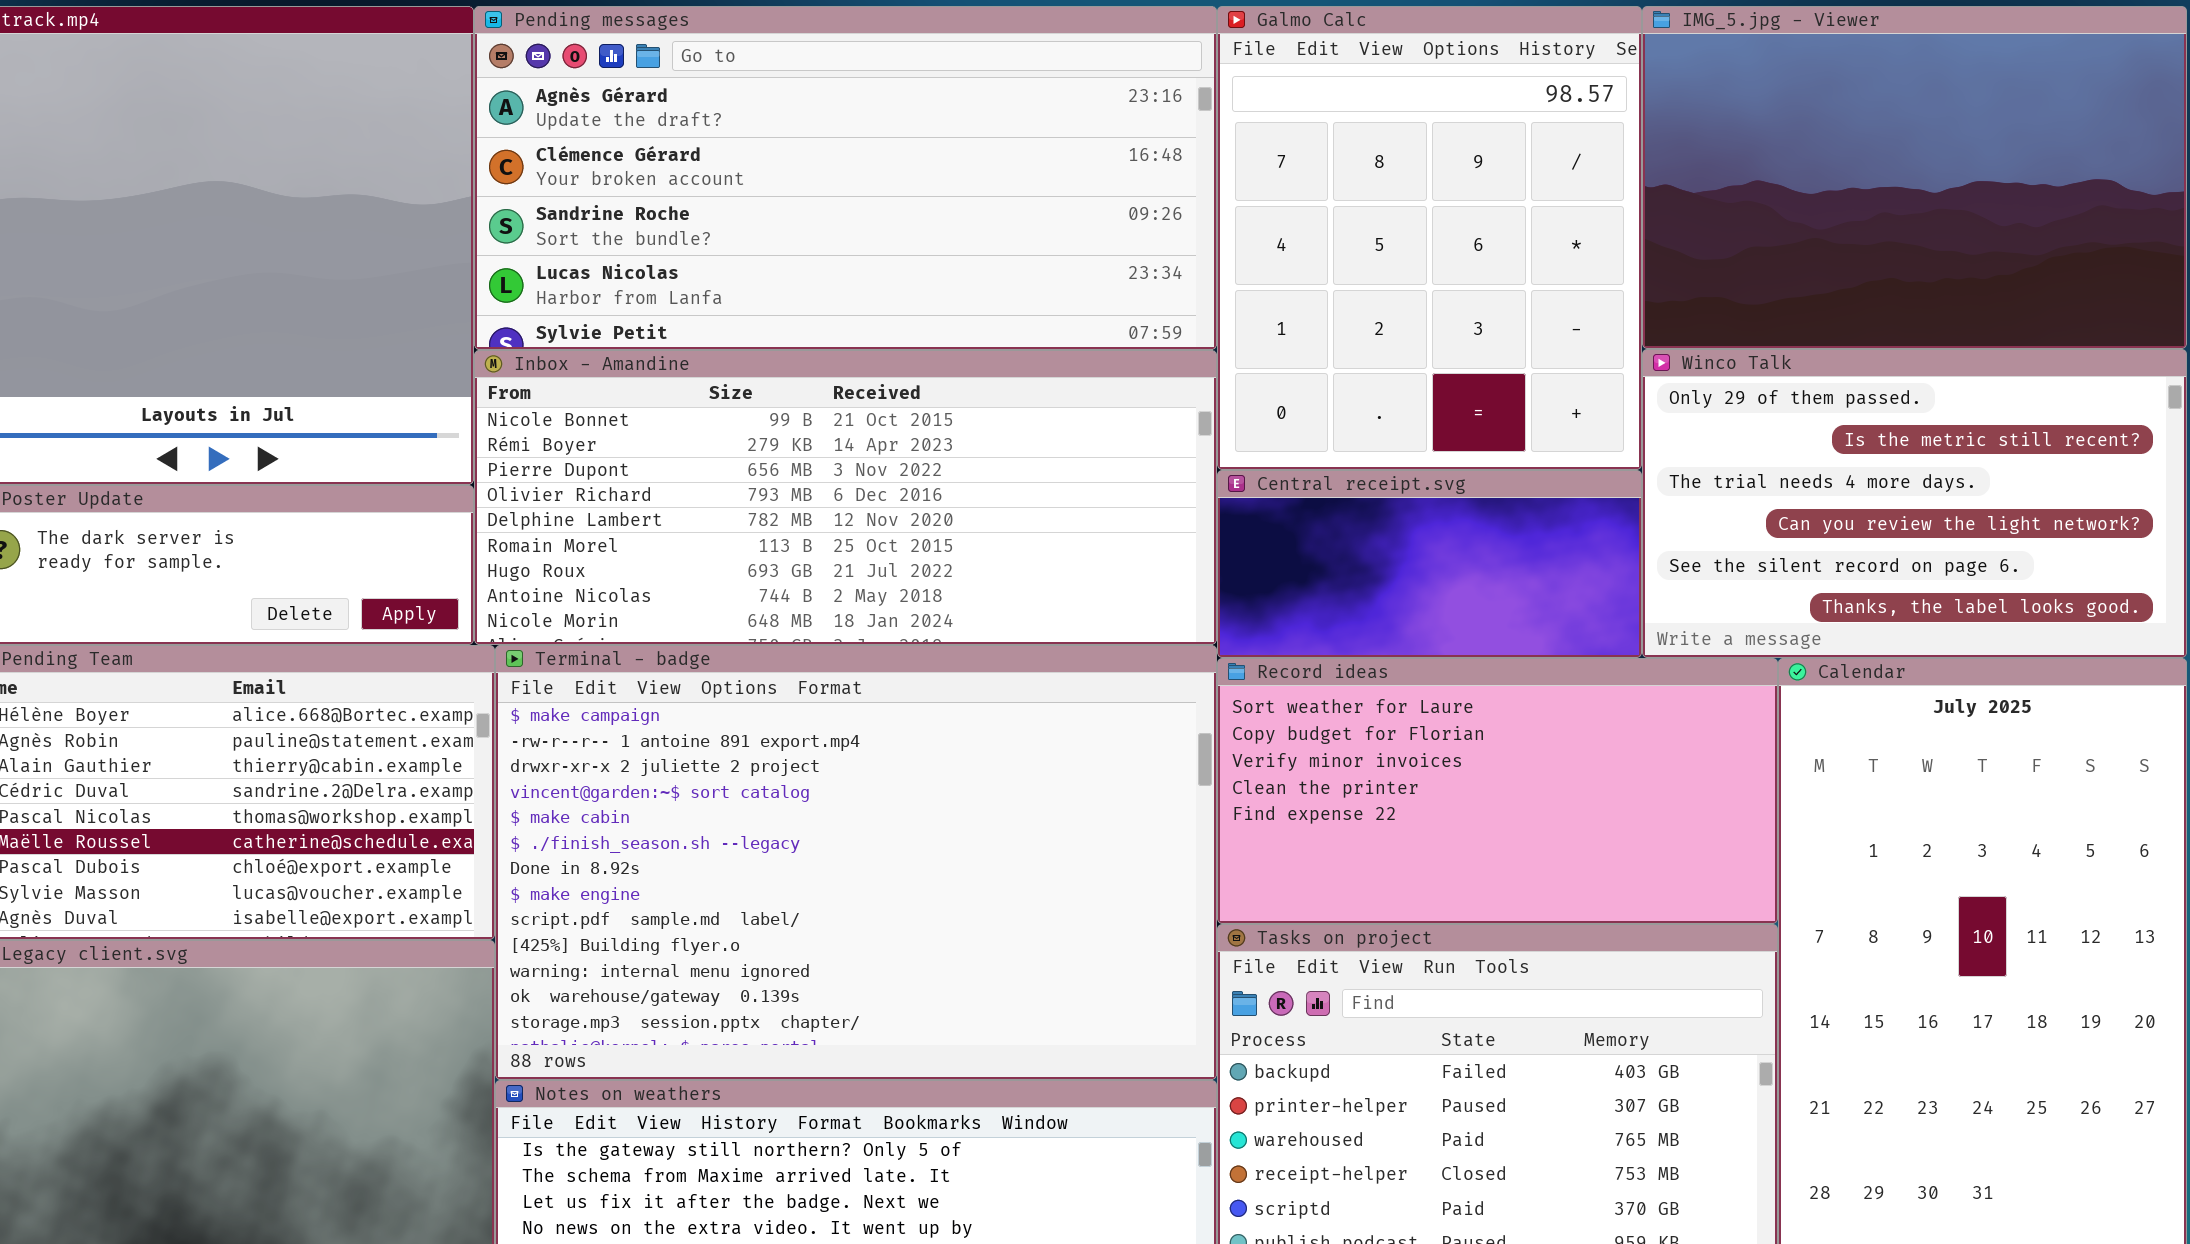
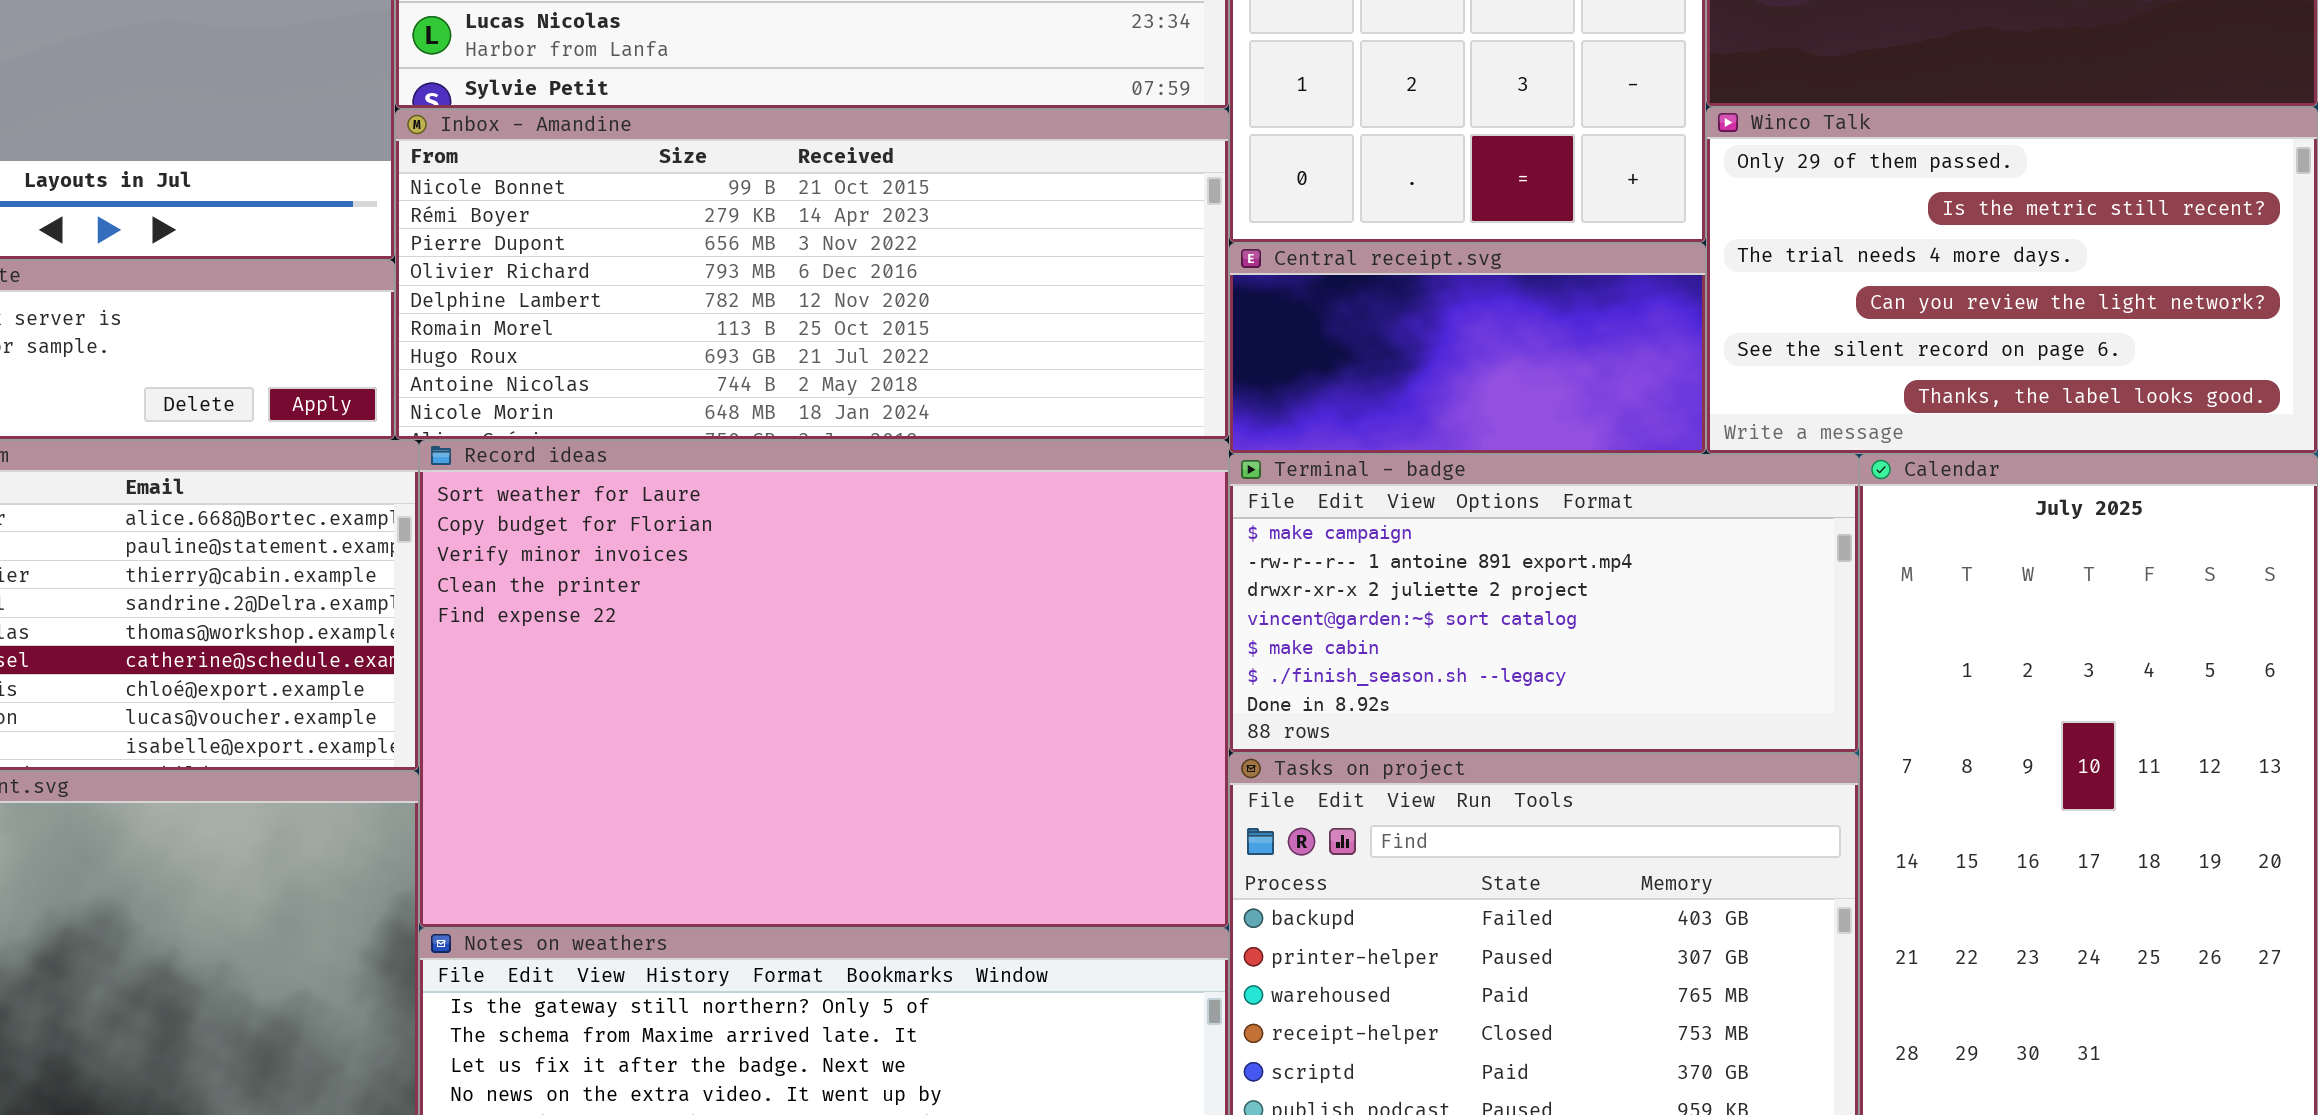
Terminal - badge: [495,645,1217,1080] -> [1229,454,1859,753], moved, resized
Record ideas: [1217,658,1778,924] -> [419,440,1229,928], moved, resized

